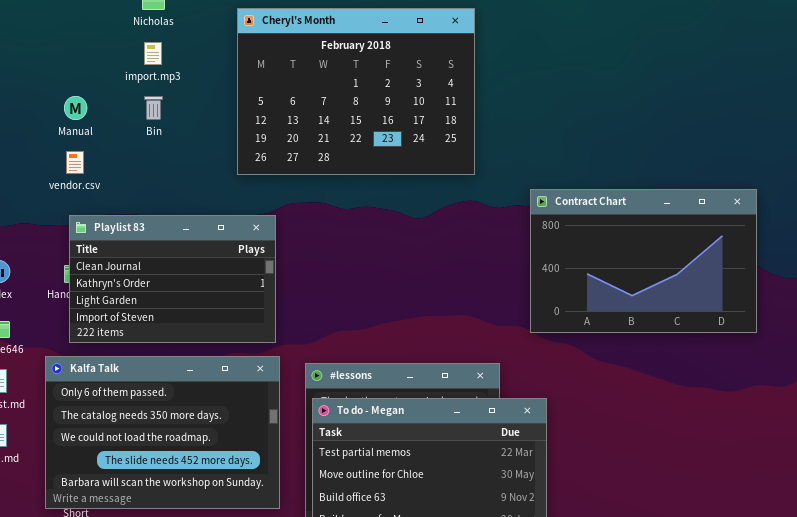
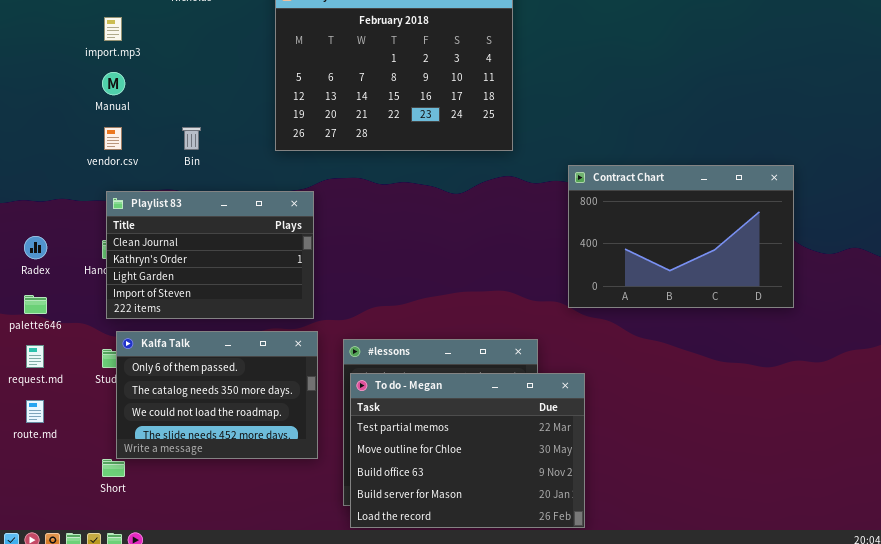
import.mp3: [144,42,162,65] -> [104,17,122,41], moved
Bin: [144,96,163,120] -> [182,127,201,150], moved
Kalfa Talk: [45,356,280,509] -> [116,331,318,459], resized

